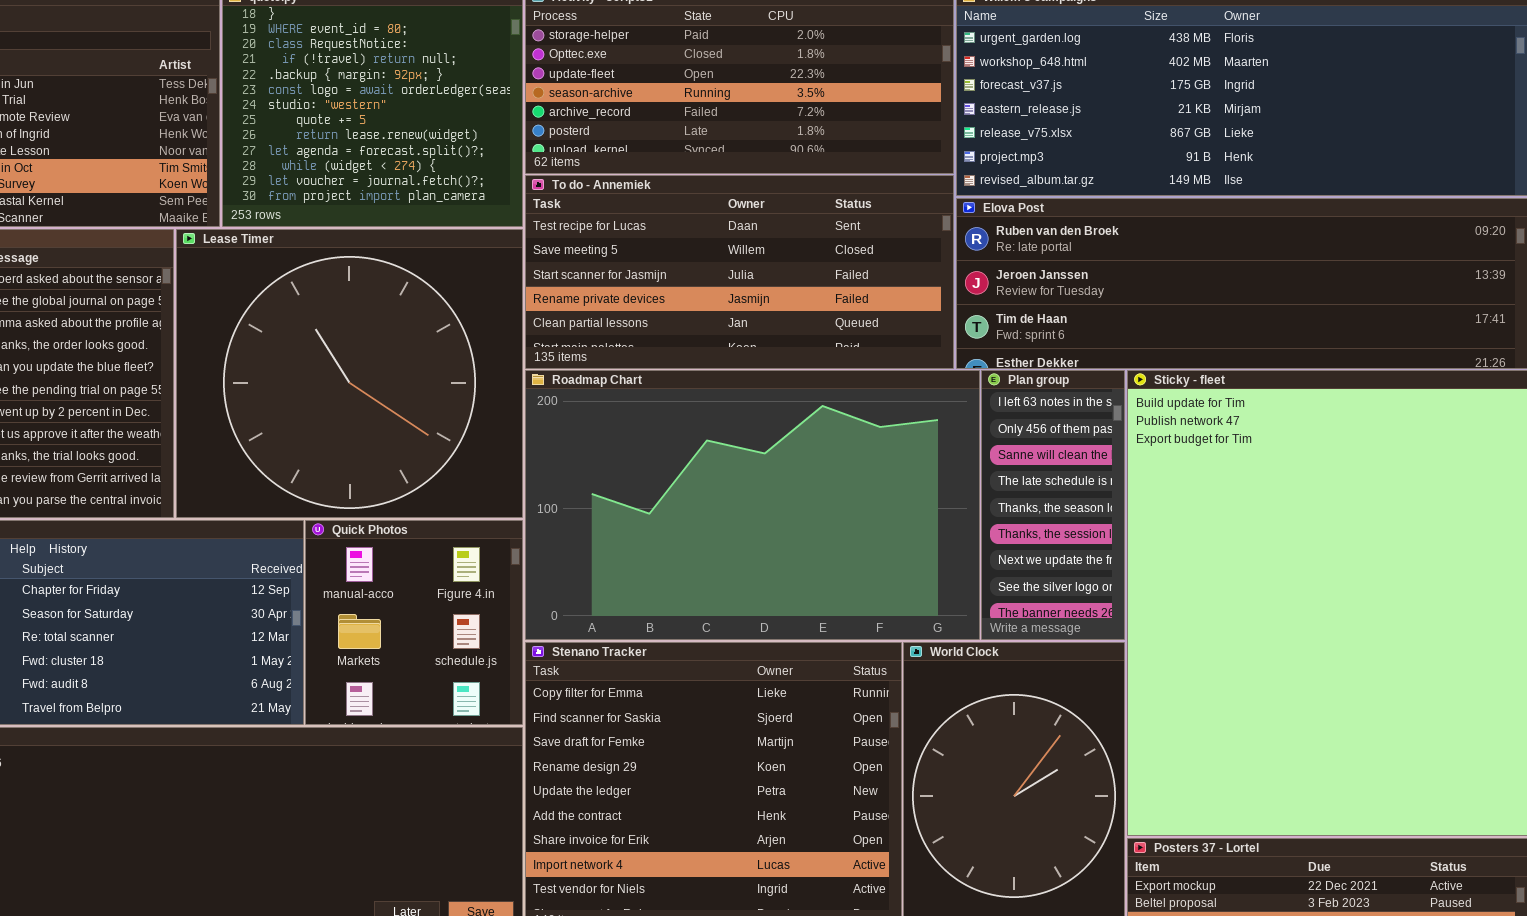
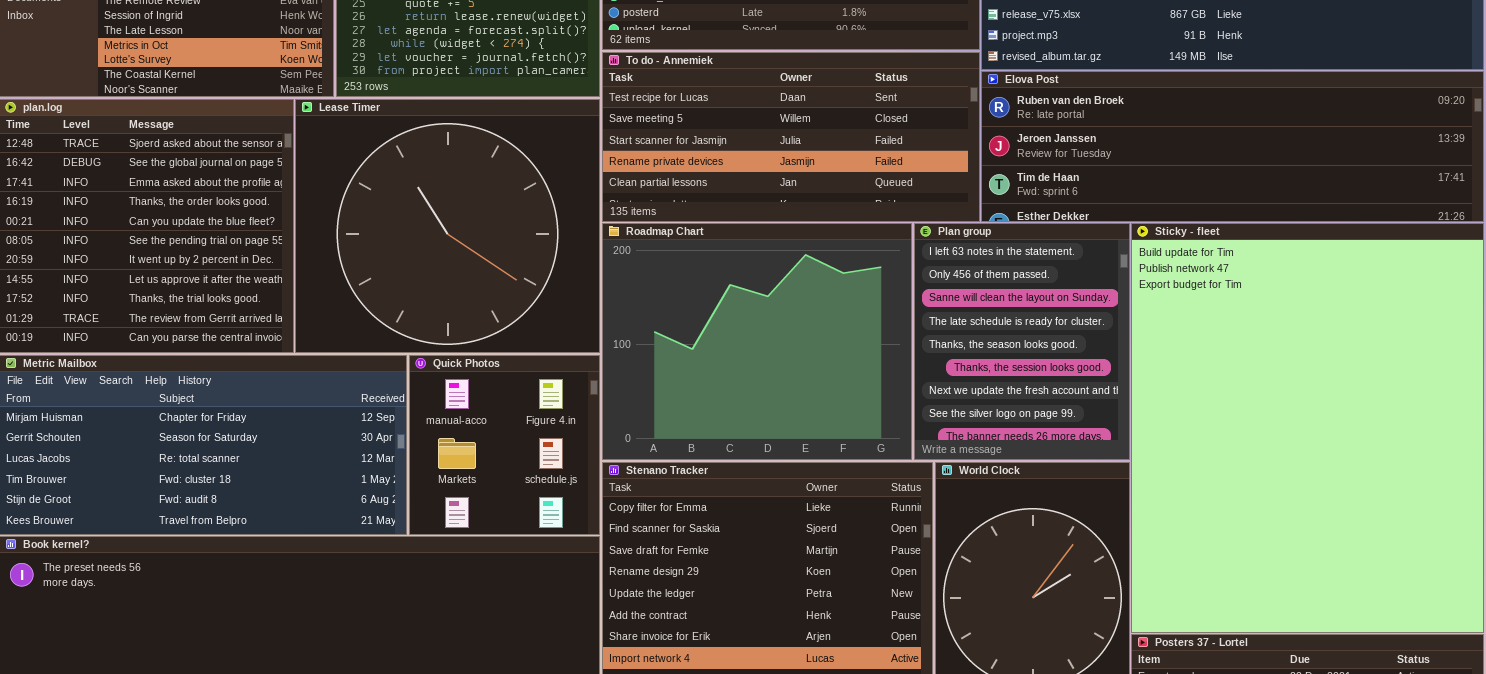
Roadmap Chart: [525,370,980,640] -> [602,223,912,460], resized
Plan group: [981,370,1125,640] -> [914,223,1130,460], resized

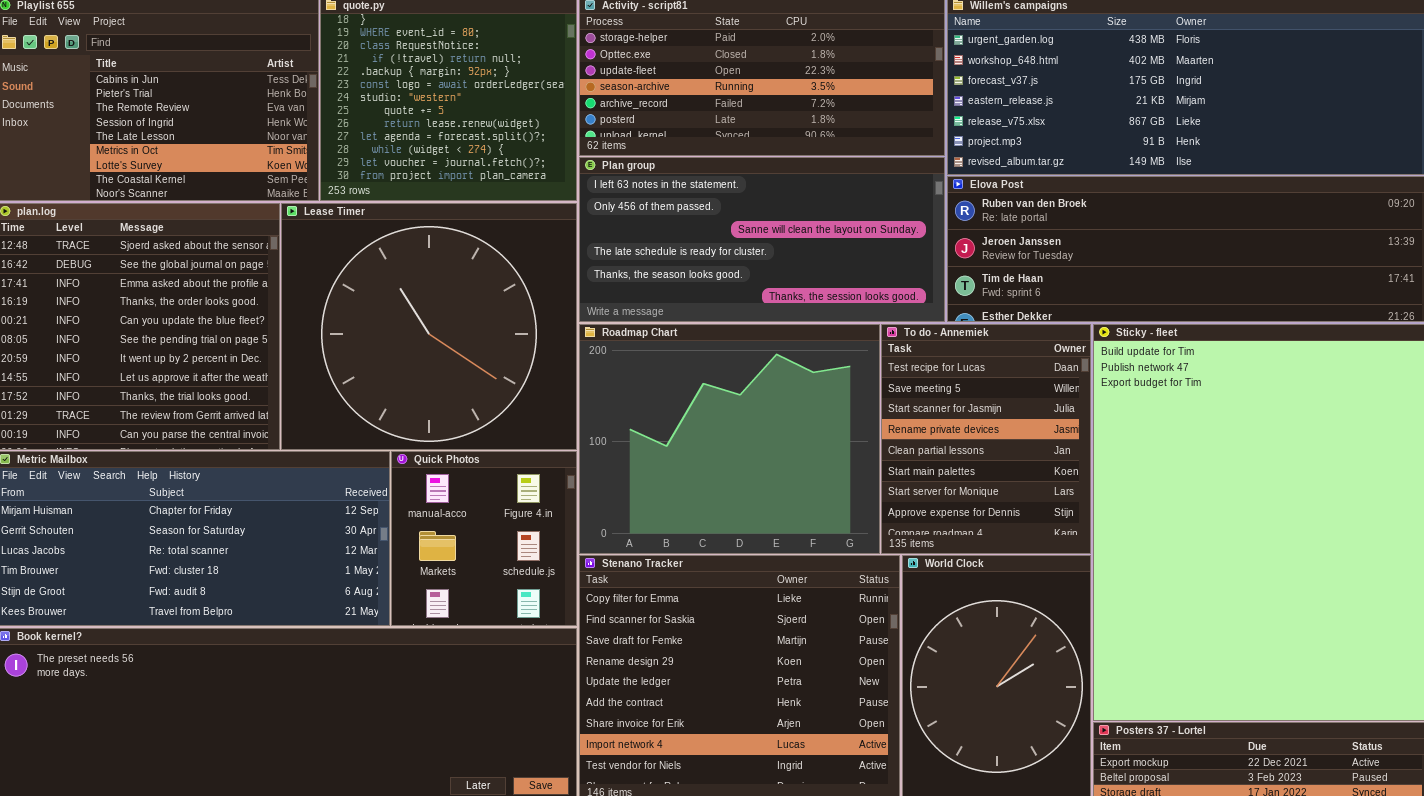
To do - Annemiek: [602,52,980,222] -> [881,324,1091,554], moved, resized
Plan group: [914,223,1130,460] -> [579,157,945,322], moved, resized

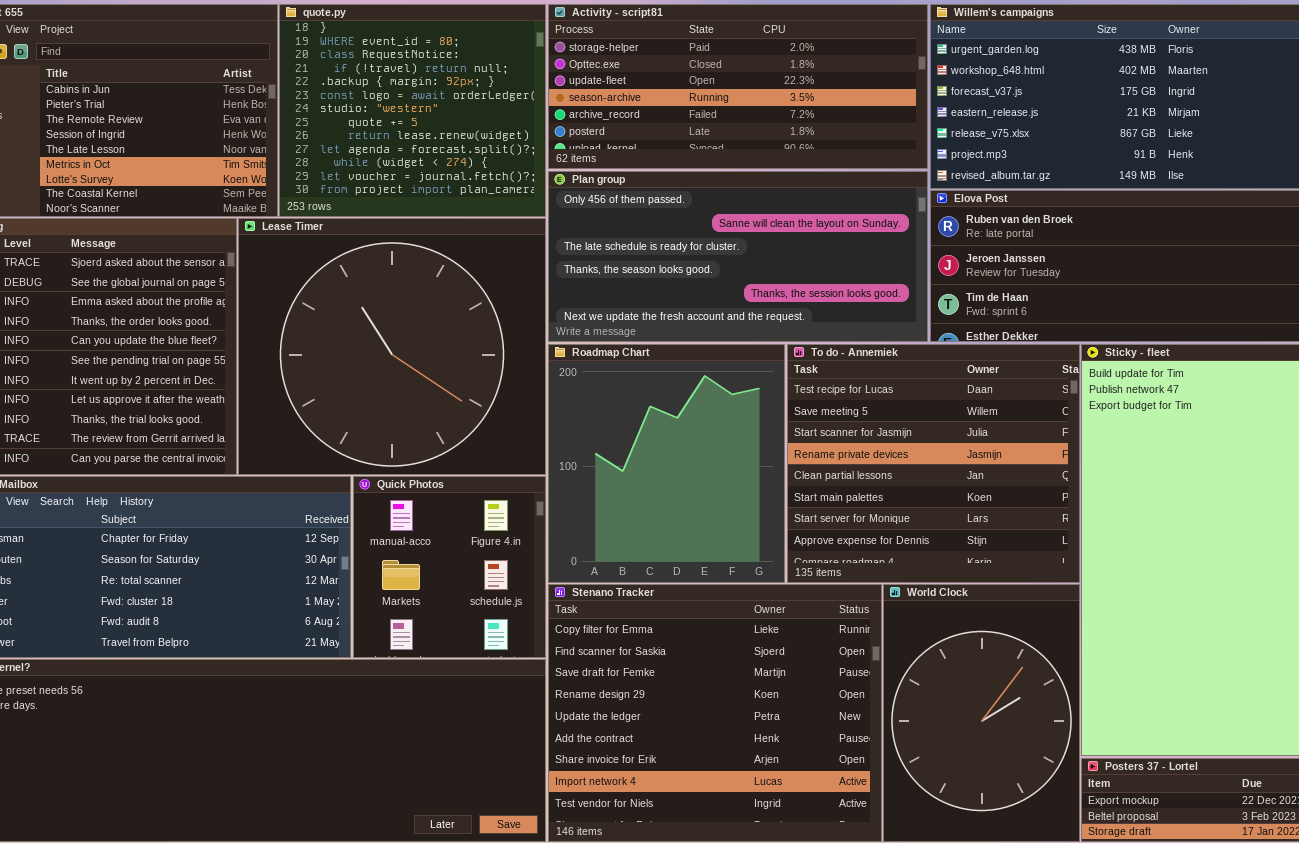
Plan group: [579,157,945,322] -> [548,171,928,342], scrolled down 1 row
Roadmap Chart: [579,324,880,554] -> [548,344,785,583], resized
To do - Annemiek: [881,324,1091,554] -> [787,344,1080,583], resized

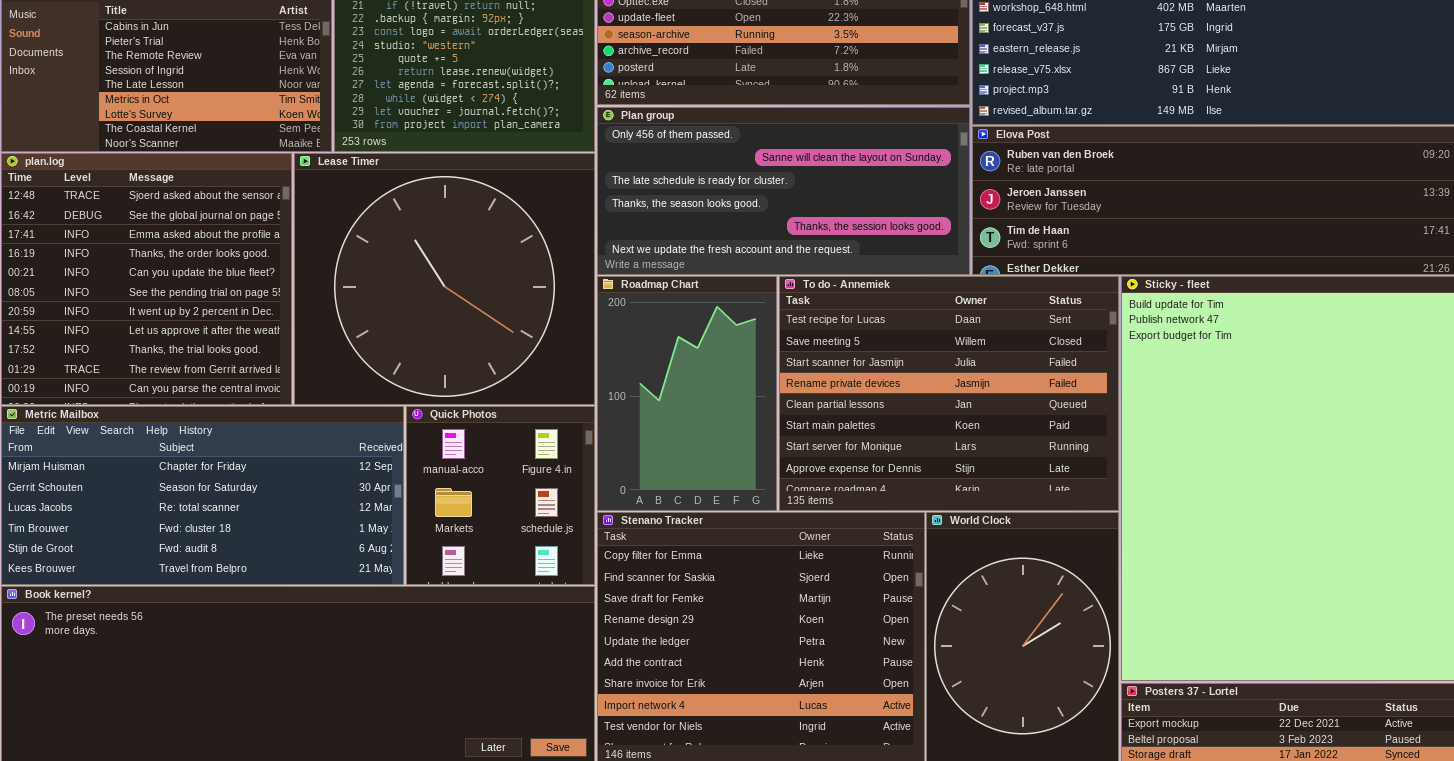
Roadmap Chart: [548,344,785,583] -> [597,276,777,511], resized
To do - Annemiek: [787,344,1080,583] -> [779,276,1119,511], resized

